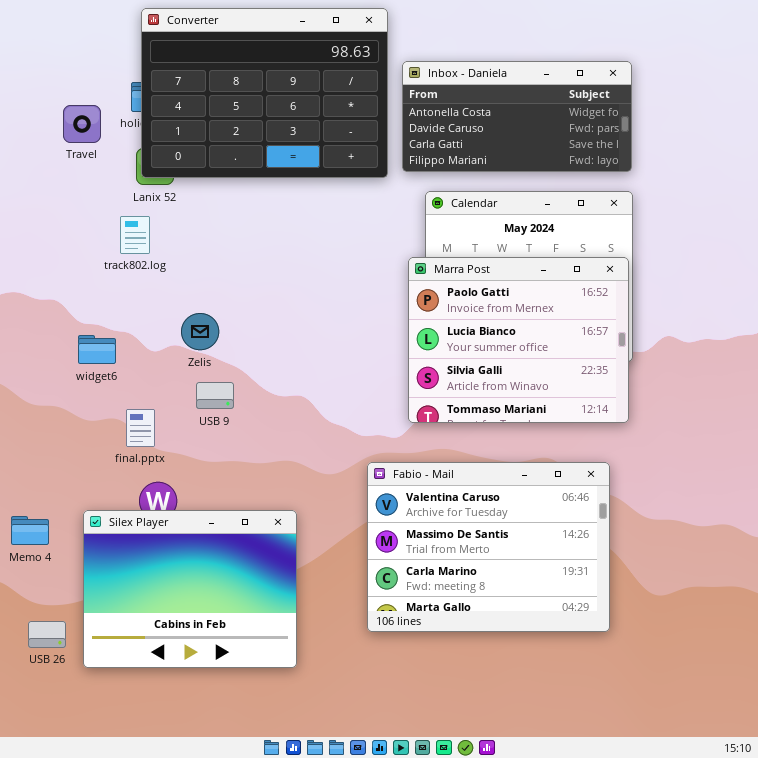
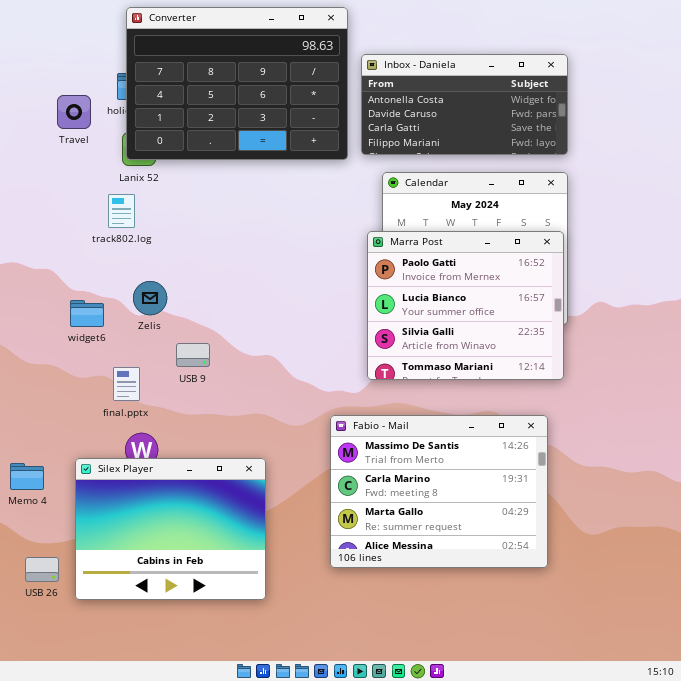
Zelis: [181,313,219,350] -> [133,281,167,315], moved
Fabio - Mail: [367,462,610,632] -> [330,415,548,568], scrolled down 1 row

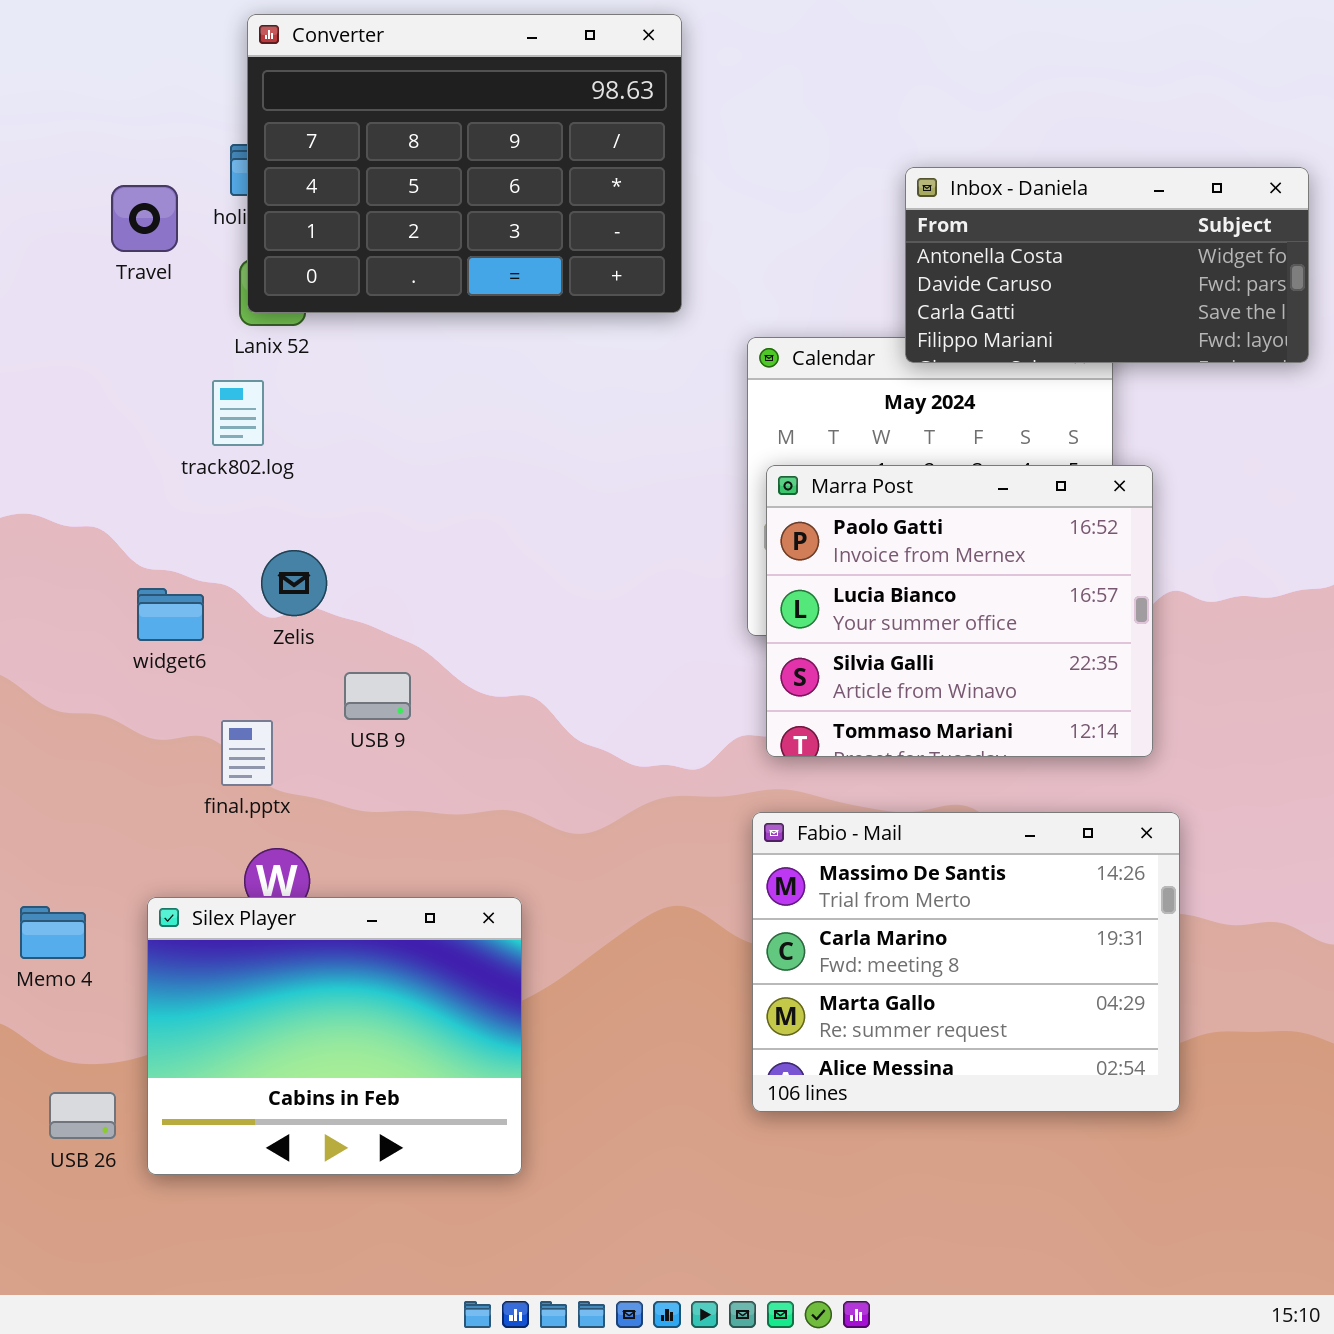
Inbox - Daniela: [361,54,568,155] -> [905,167,1309,363], moved
Marra Post: [367,231,564,380] -> [766,465,1153,757], moved
Fabio - Mail: [330,415,548,568] -> [752,812,1180,1112], moved

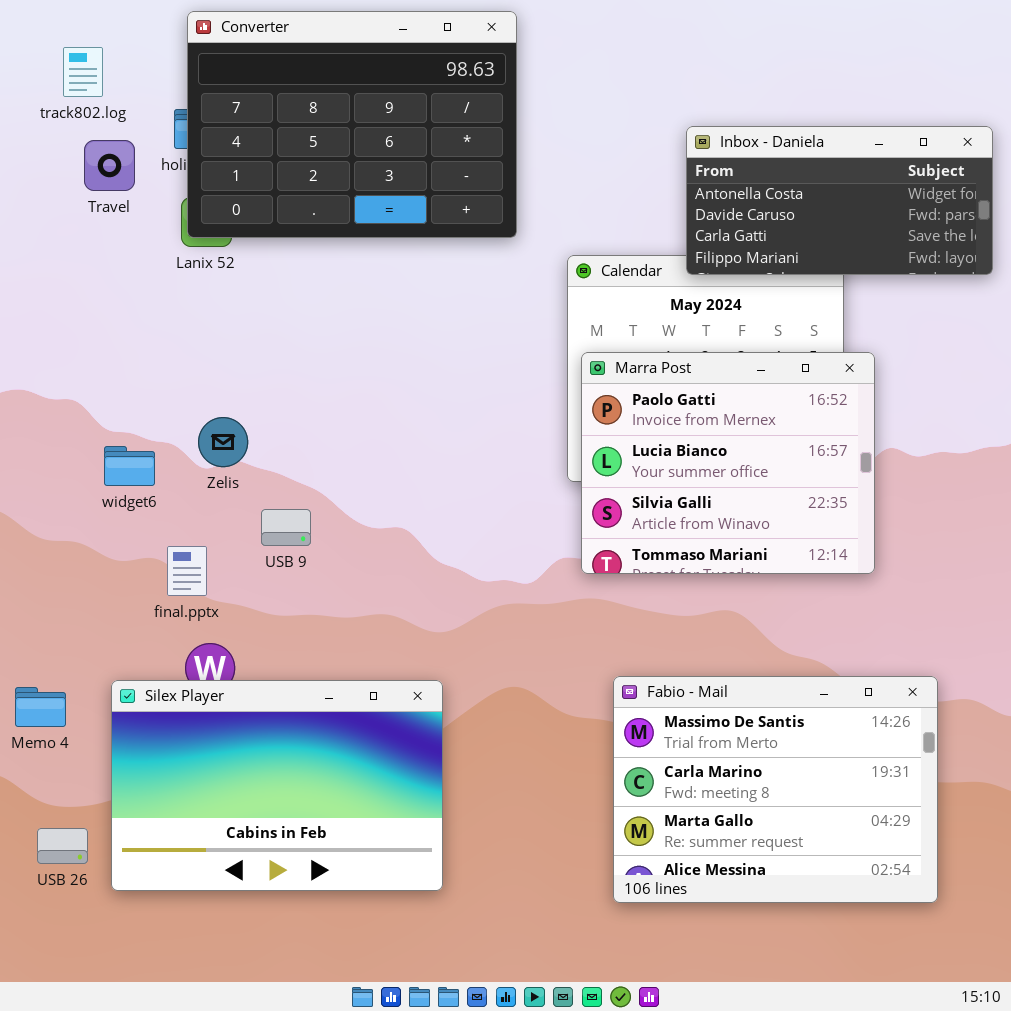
track802.log: [212,380,264,446] -> [63,47,103,97], moved
Fabio - Mail: [752,812,1180,1112] -> [613,676,938,903], moved
Silex Player: [147,897,522,1175] -> [111,680,443,891], resized

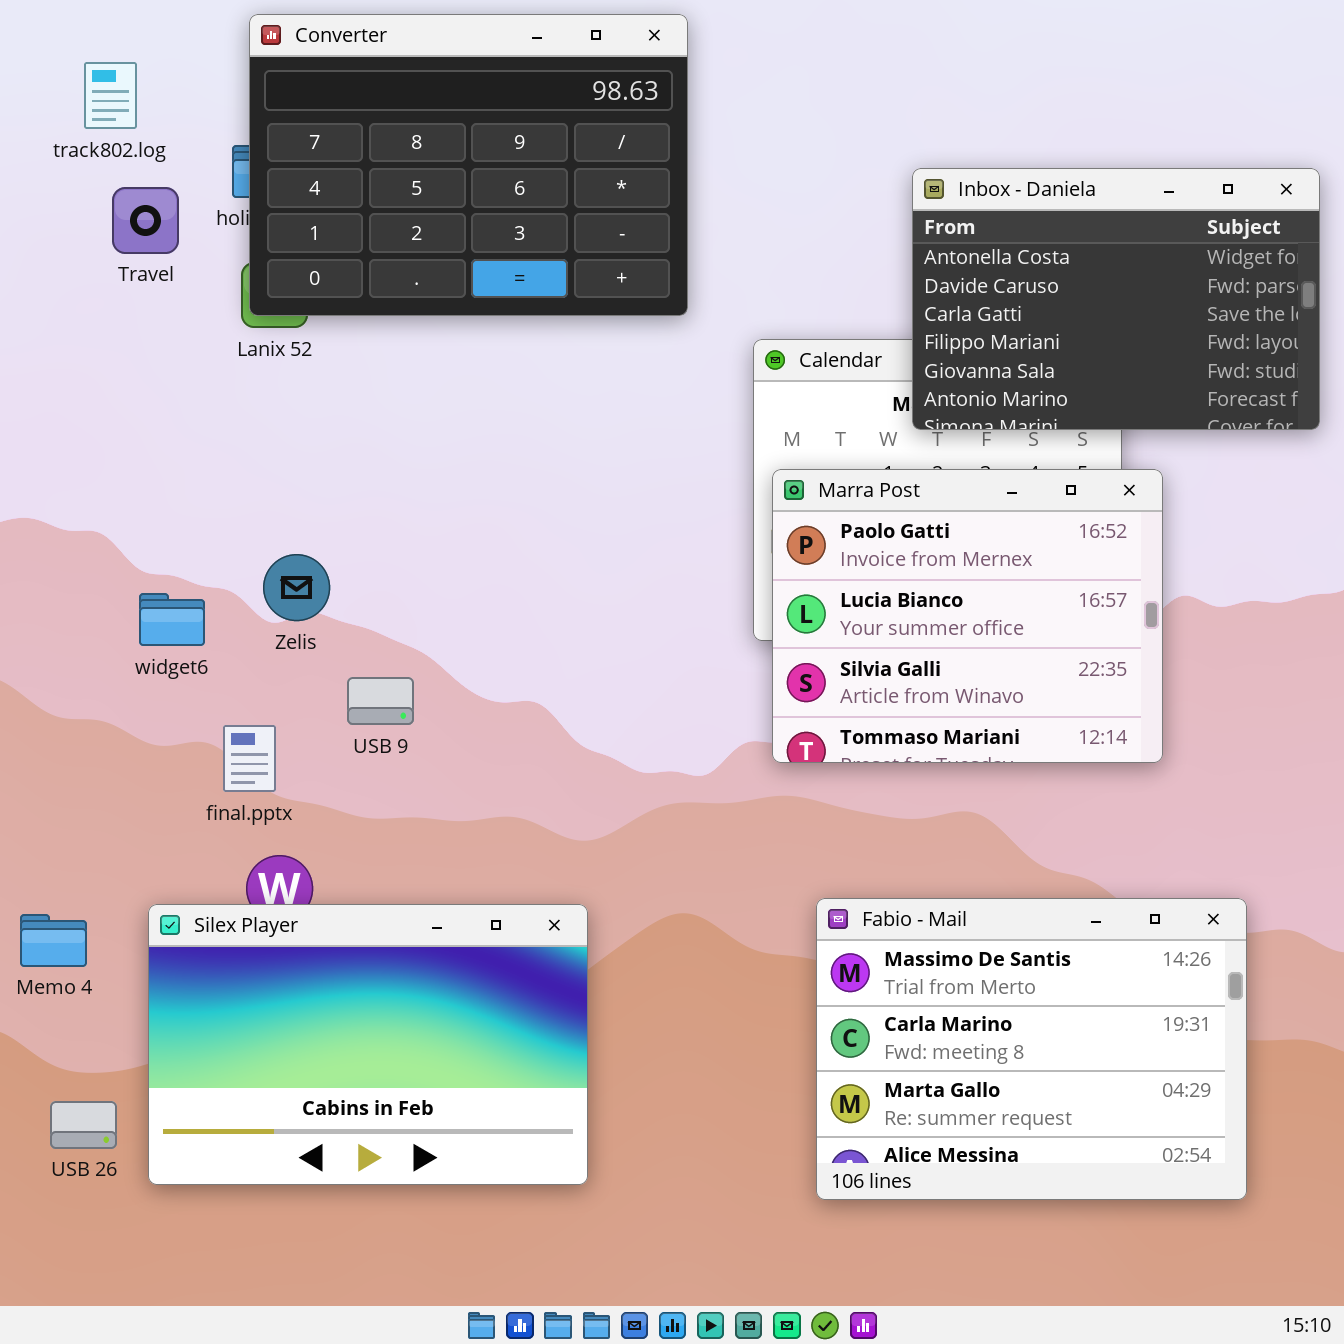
Inbox - Daniela: [686,126,993,275] -> [912,168,1320,430], resized

